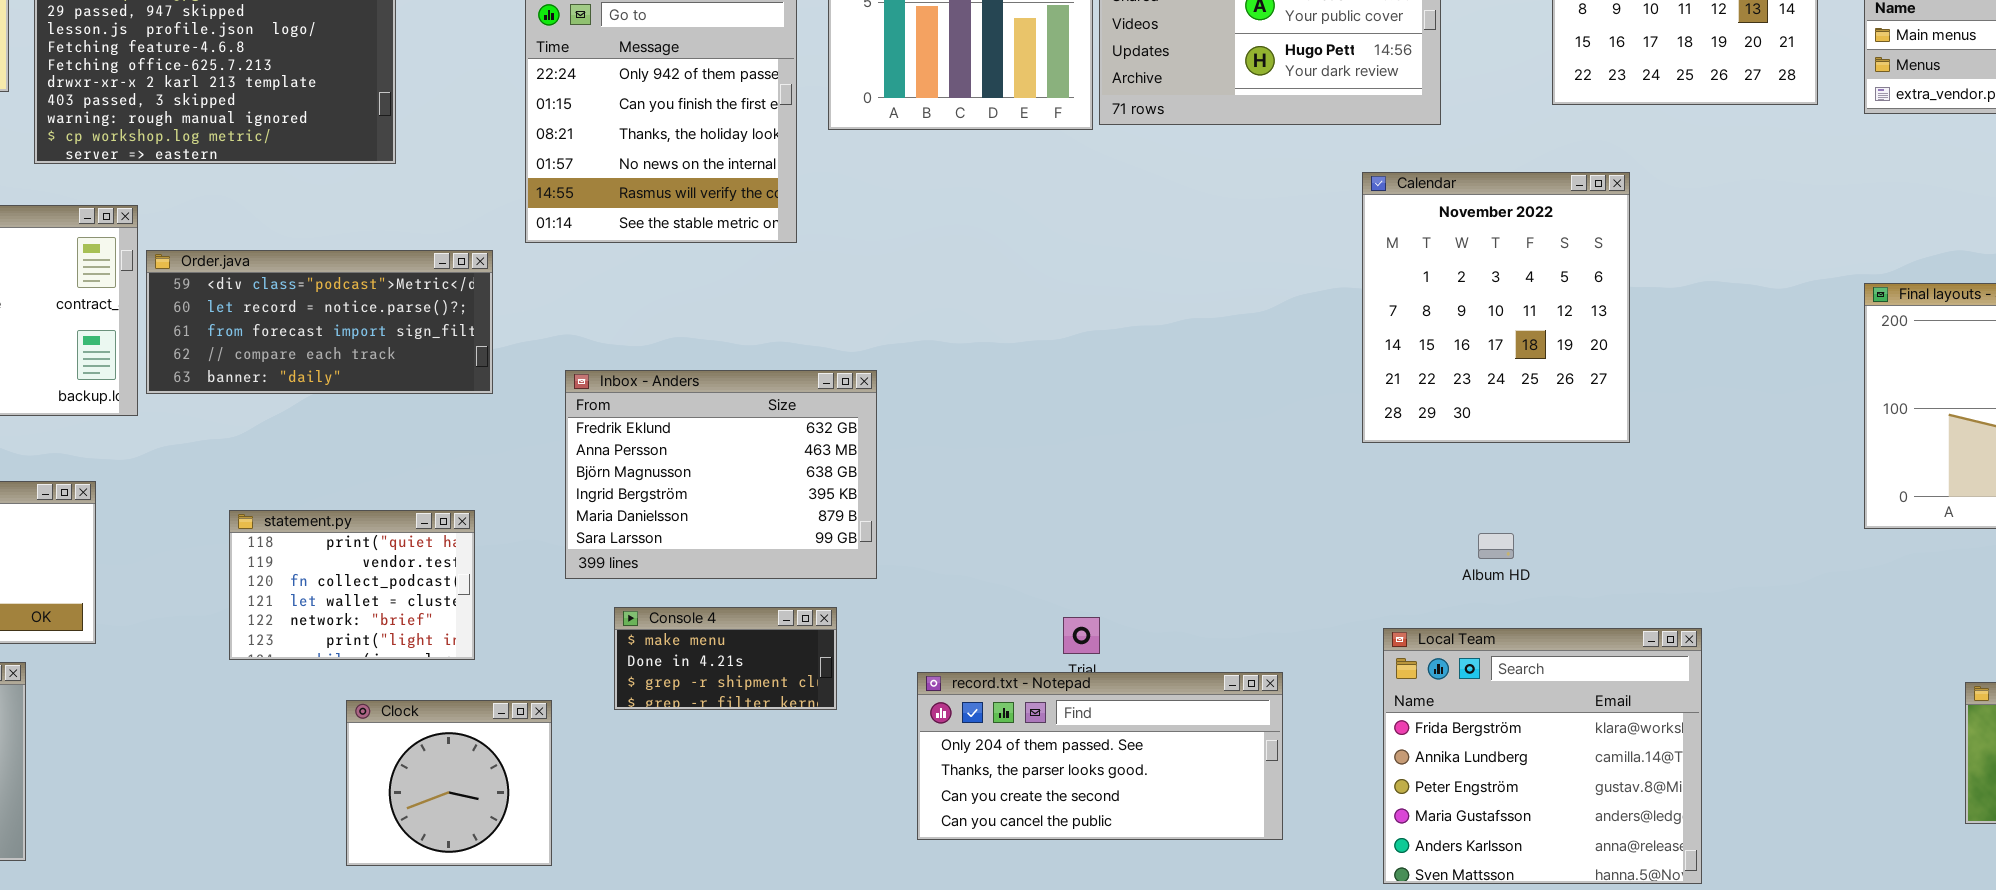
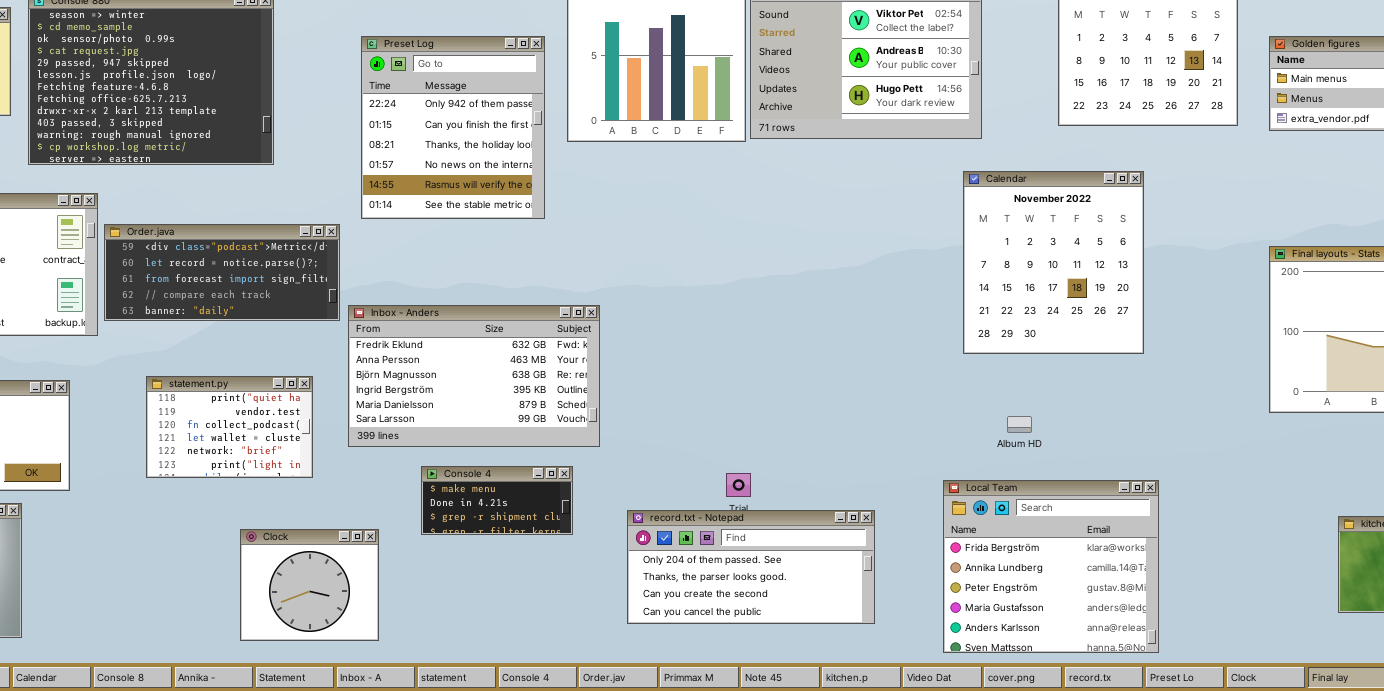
Calendar: [1362,172,1630,443] -> [963,171,1144,354], moved
Inbox - Anders: [565,370,877,579] -> [348,305,600,447], resized
statement.py: [229,510,475,660] -> [146,376,313,478], moved

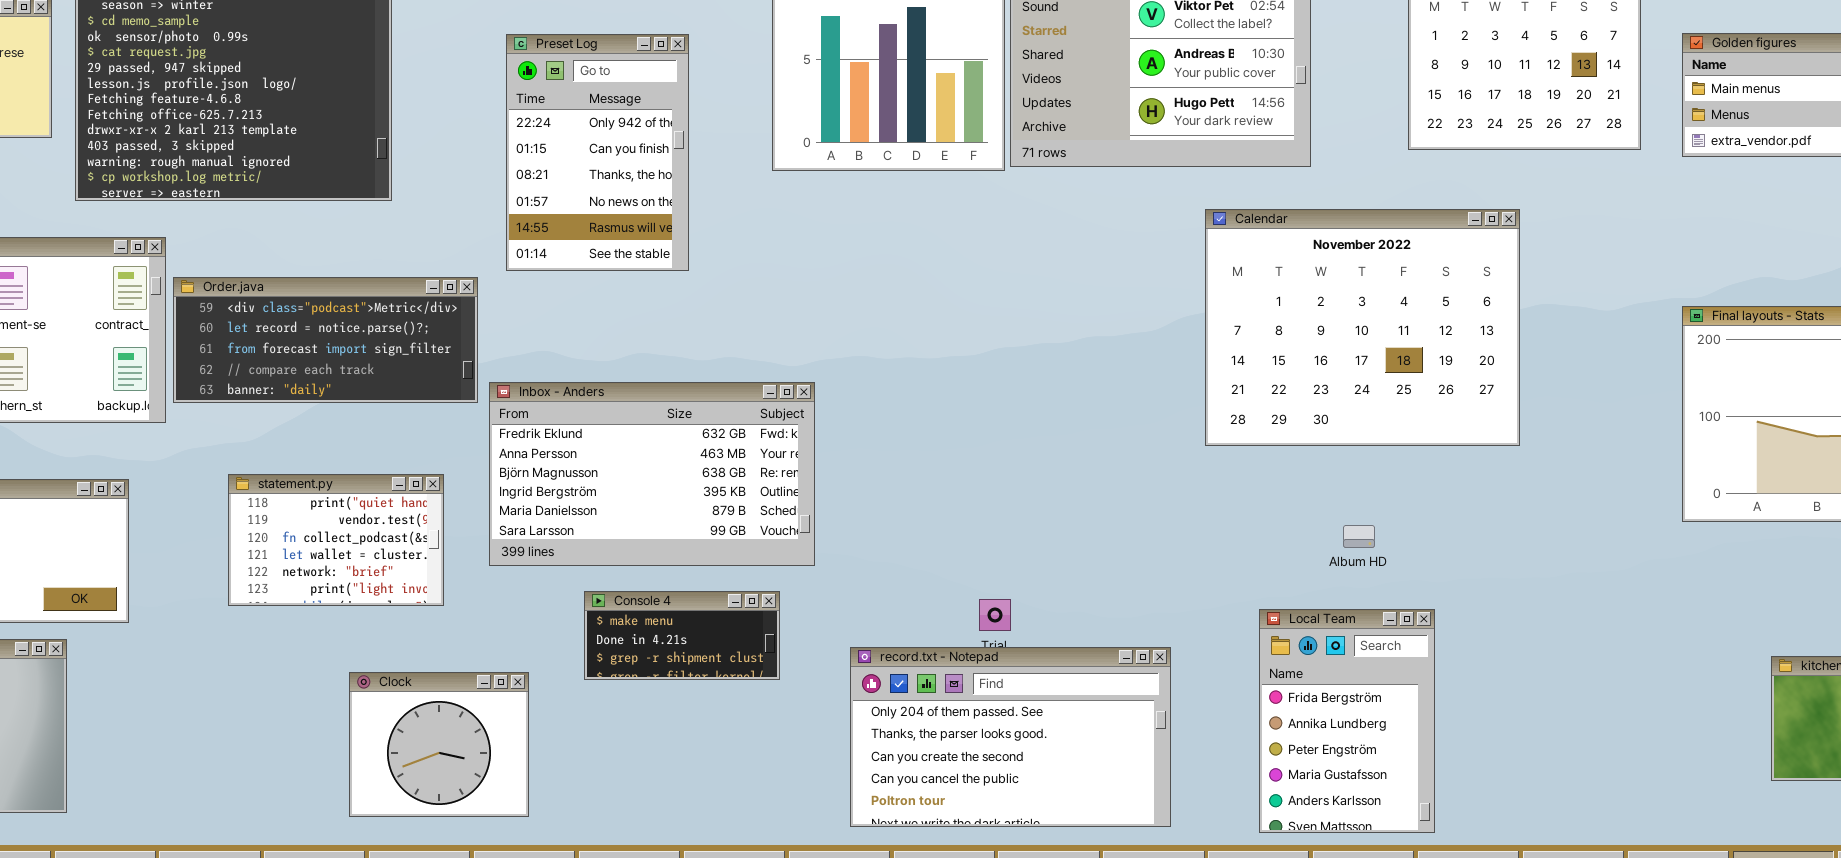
Preset Log: [361,36,545,219] -> [506,34,689,271], resized
Calendar: [963,171,1144,354] -> [1205,209,1520,446], resized
Local Team: [943,480,1159,653] -> [1259,609,1435,833], resized
record.txt - Notepad: [627,510,875,624] -> [850,647,1171,827], resized

